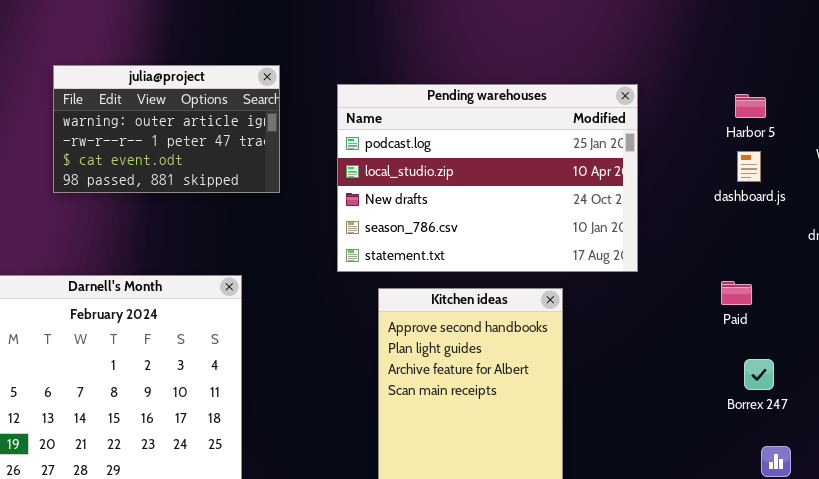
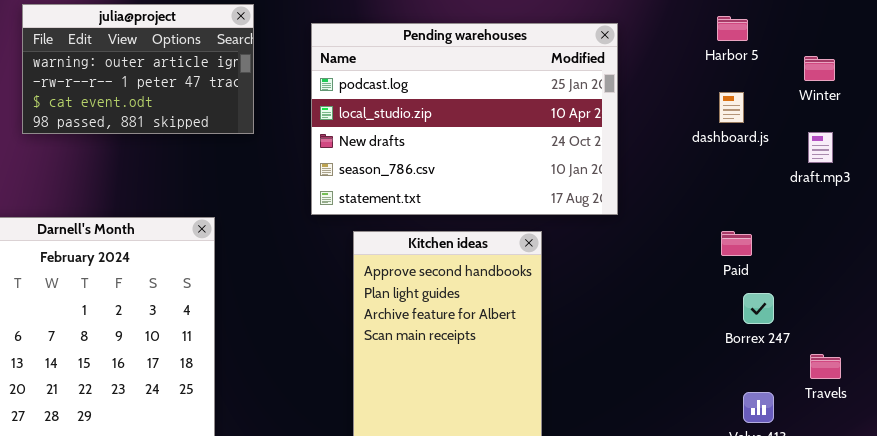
Harbor 5: [735,94,766,118] -> [717,16,748,41], moved
Paid: [721,281,752,305] -> [721,231,752,256], moved
Borrex 247: [744,359,774,390] -> [743,293,774,324], moved

